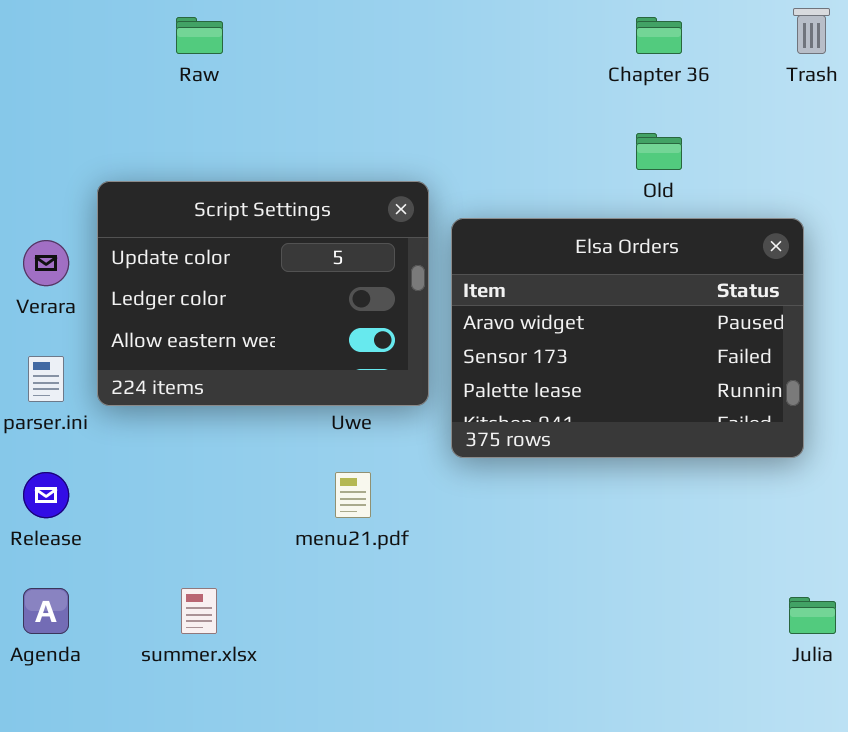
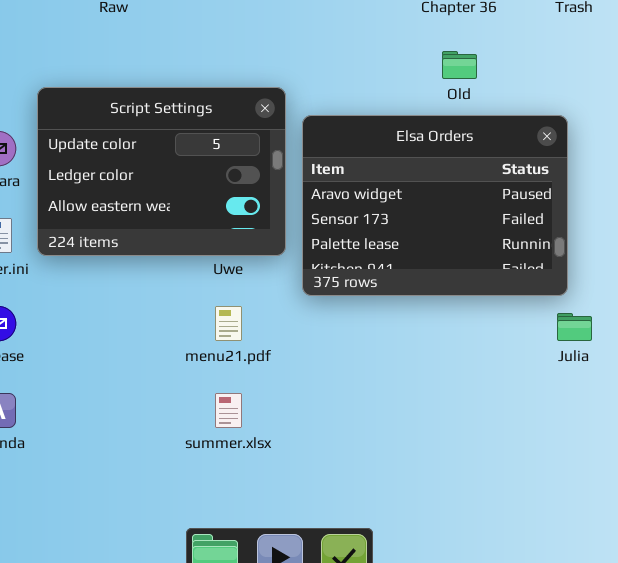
summer.xlsx: [181,588,217,634] -> [215,393,242,428], moved
Julia: [789,597,836,634] -> [557,313,592,341], moved

